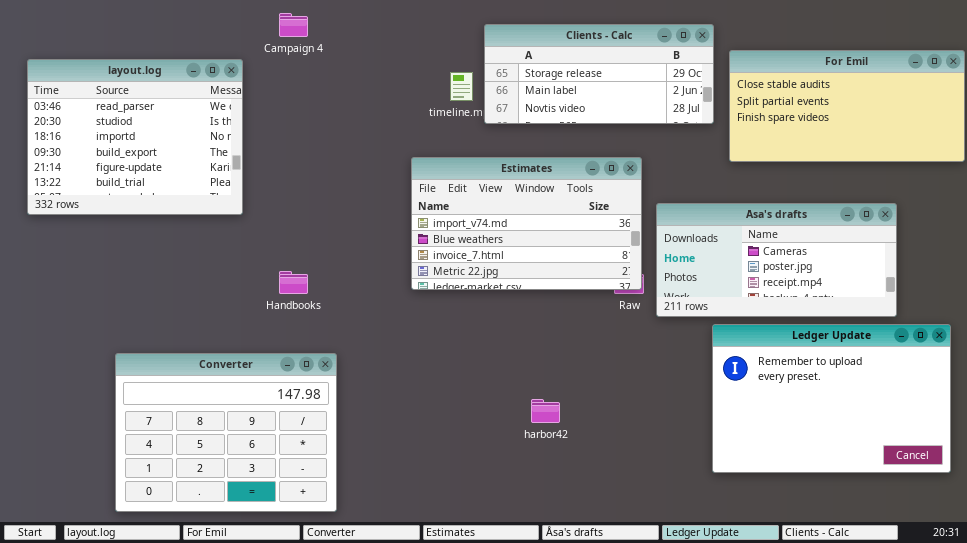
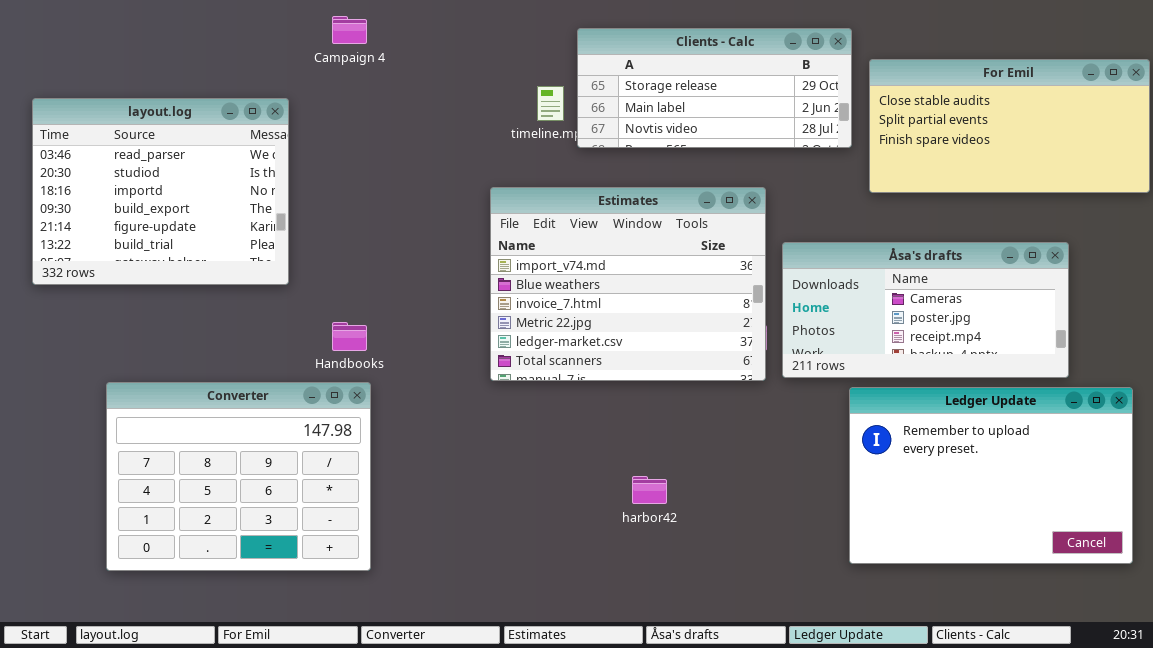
layout.log: [27,59,243,215] -> [32,98,289,285], moved
Estimates: [411,157,642,290] -> [490,187,766,381], resized
Converter: [115,353,337,512] -> [106,382,371,571], moved

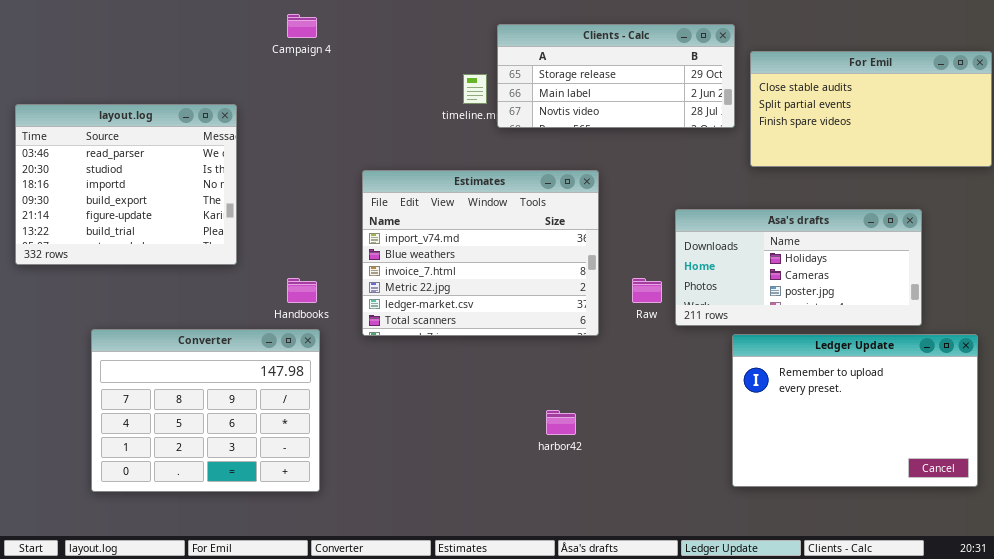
layout.log: [32,98,289,285] -> [15,104,237,265], moved
Estimates: [490,187,766,381] -> [362,170,599,336], moved
Åsa's drafts: [782,242,1069,378] -> [675,209,922,326], scrolled up 1 row

